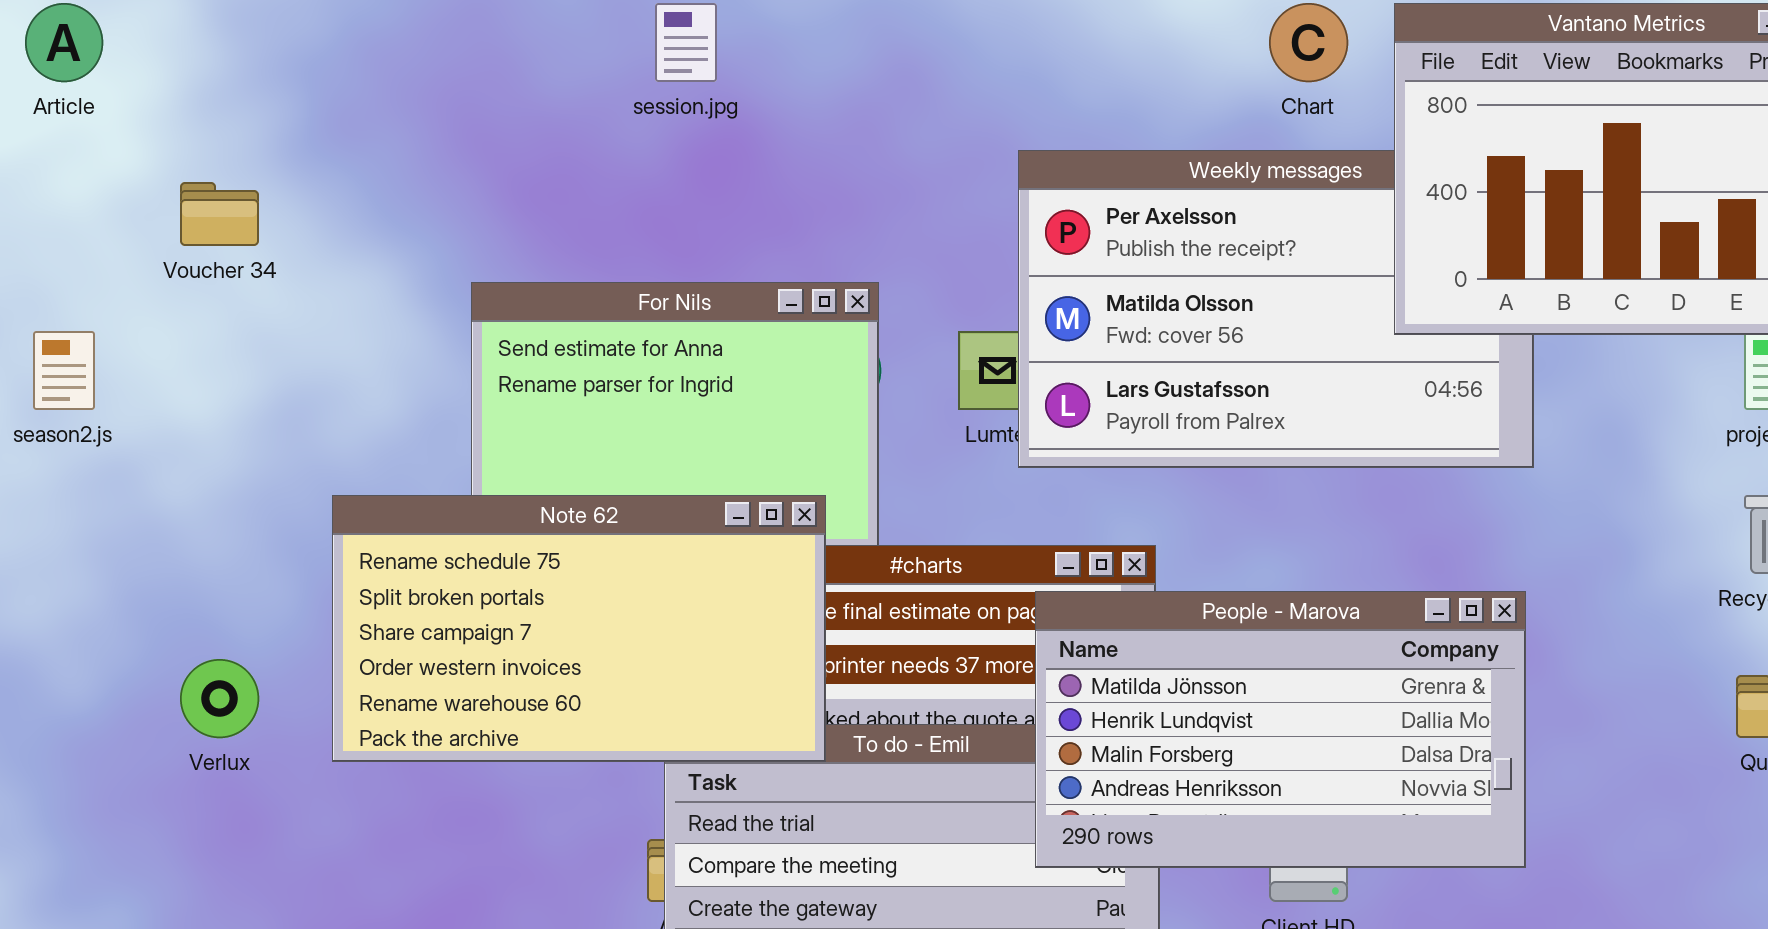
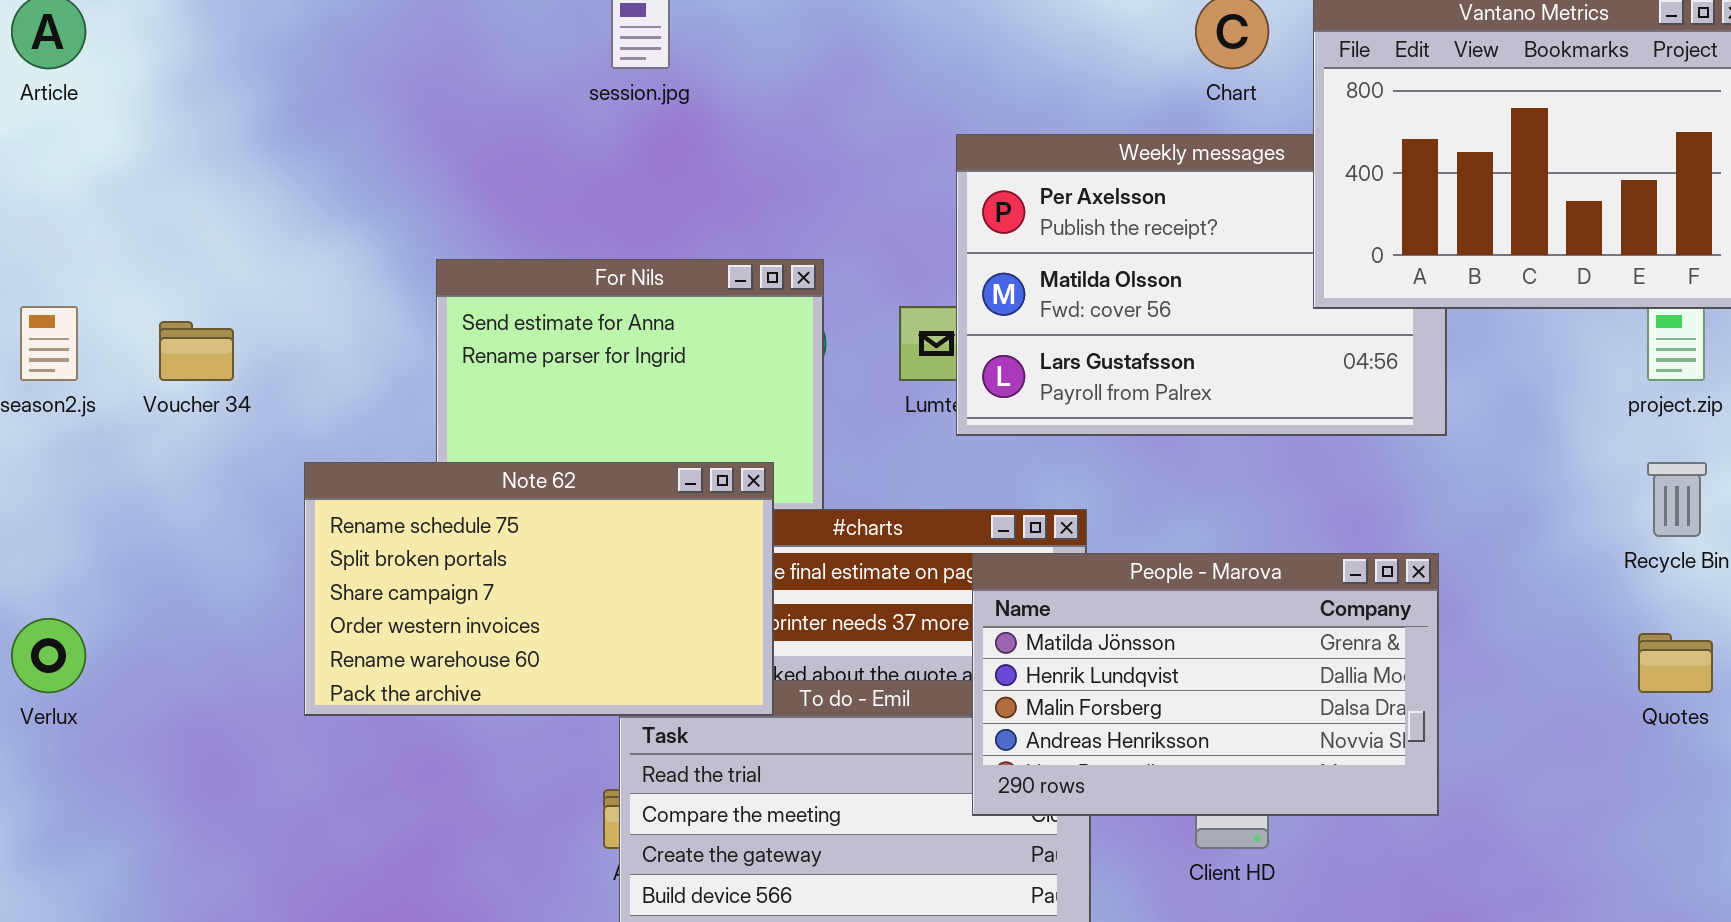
Voucher 34: [180,182,259,246] -> [159,321,234,381], moved
Verlux: [180,659,259,738] -> [11,618,86,693], moved

